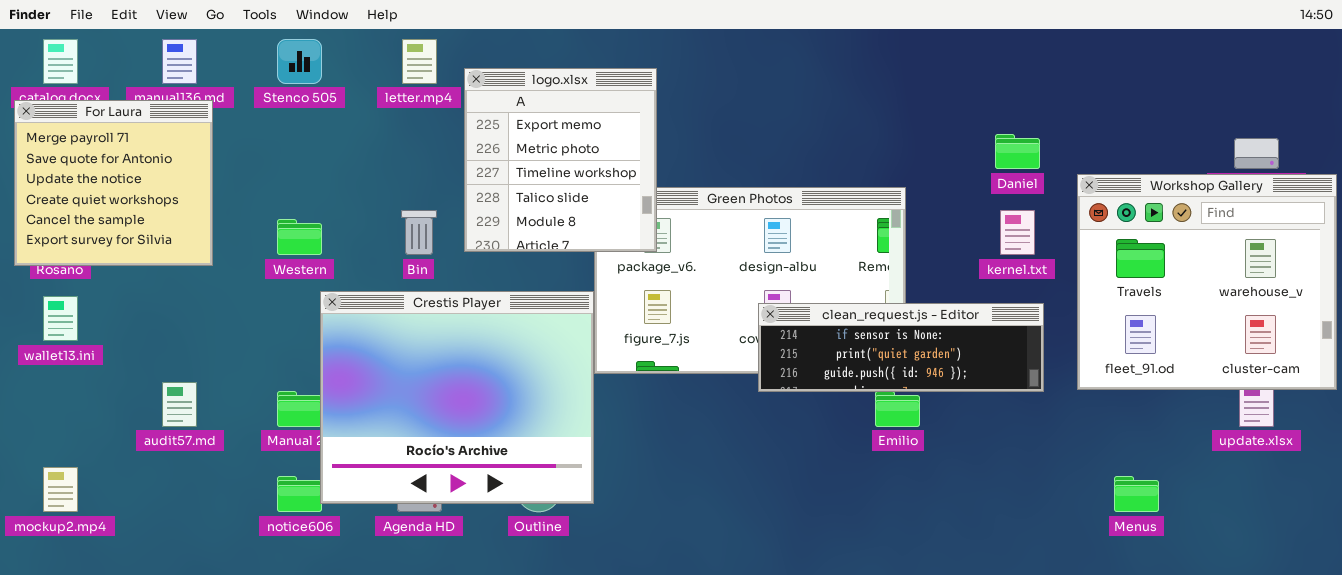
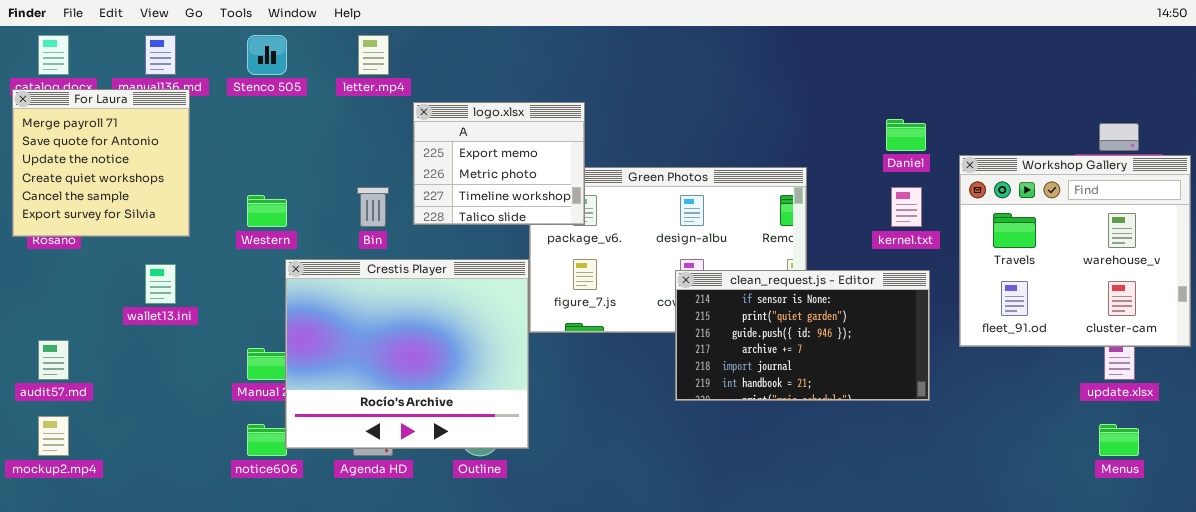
logo.xlsx: [464,68,657,252] -> [413,102,585,225], resized
wallet13.ini: [43,296,78,341] -> [145,264,176,304], moved
clean_request.js - Editor: [758,303,1044,392] -> [675,270,930,401], resized
audit57.md: [162,382,197,427] -> [38,340,69,380], moved
Menus: [1114,476,1159,512] -> [1099,424,1139,456], moved

